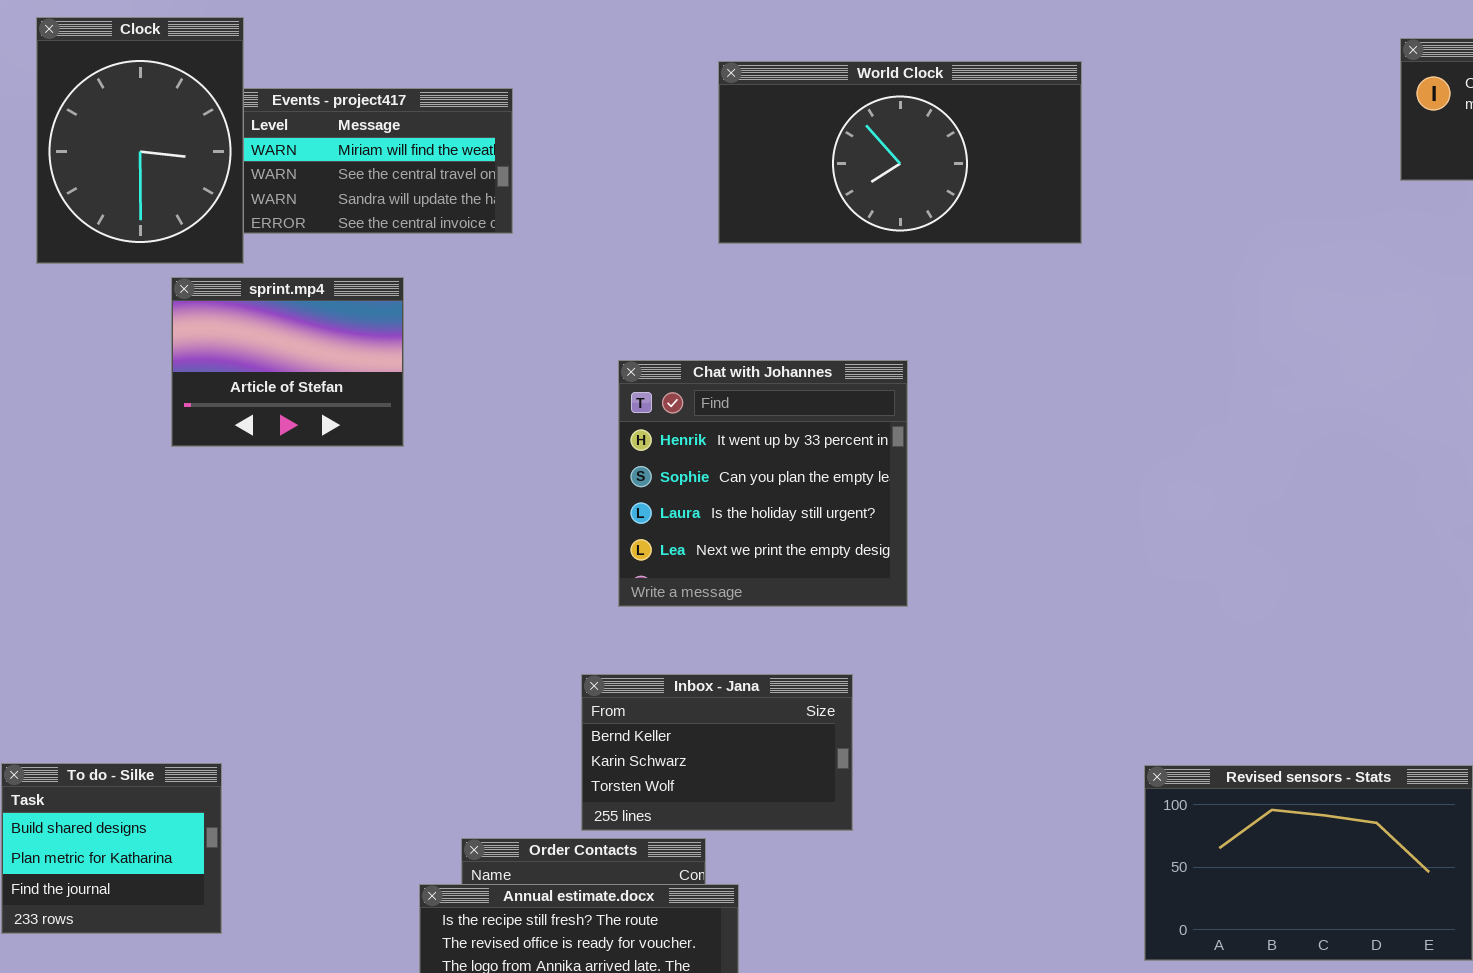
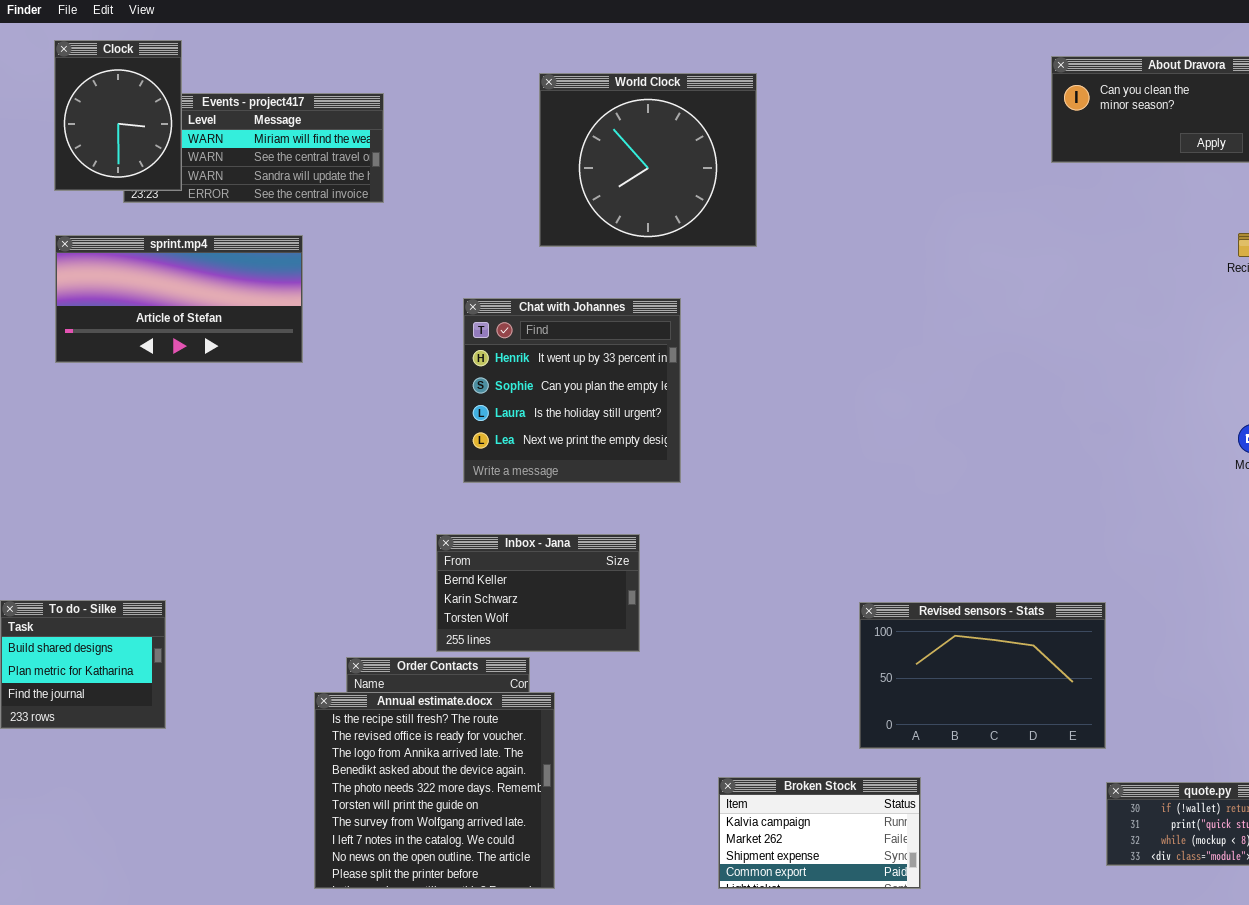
Clock: [36,17,244,264] -> [54,40,182,191], resized
World Clock: [718,61,1082,244] -> [539,73,757,247], resized
sprint.mp4: [171,277,404,447] -> [55,235,303,363], resized

